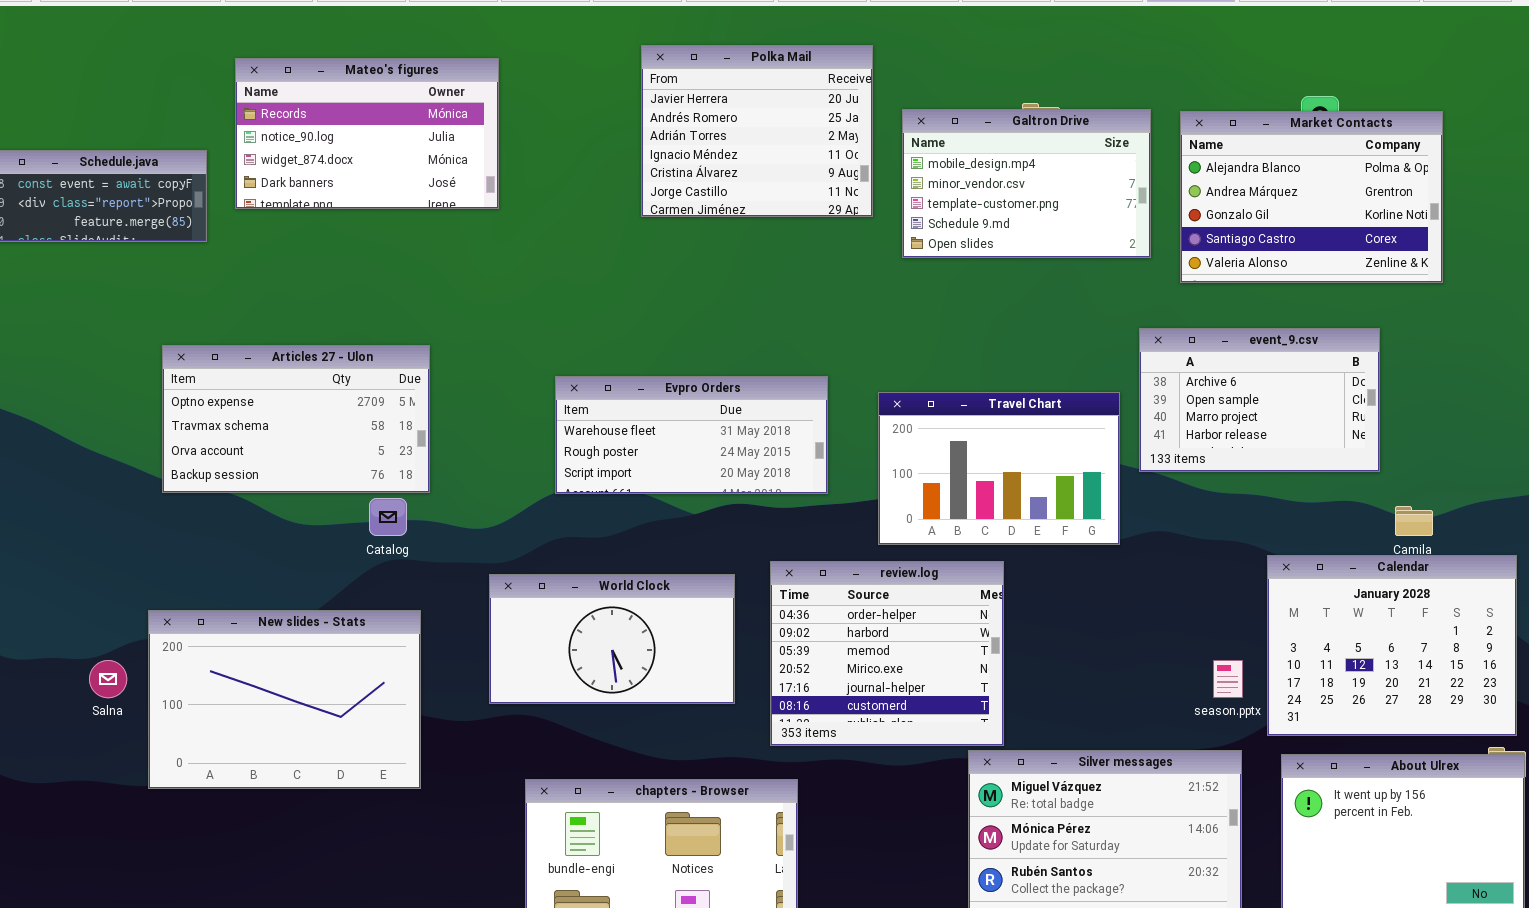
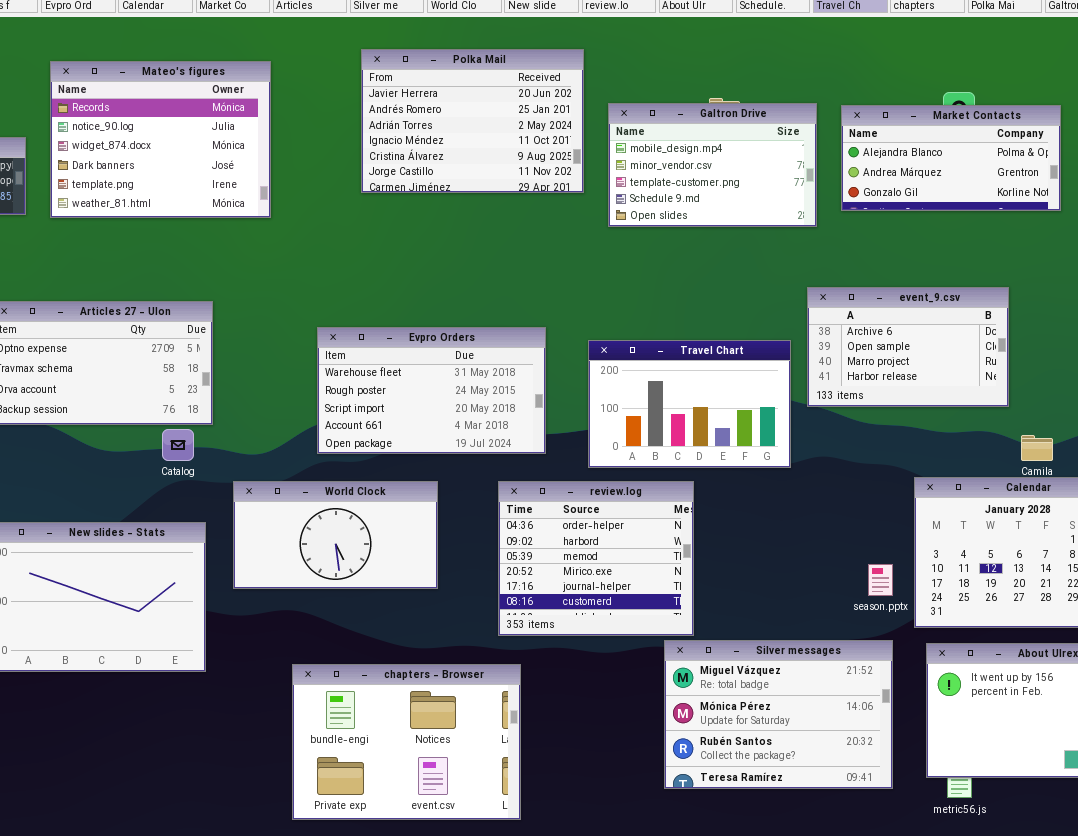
Polka Mail: [641,45,873,217] -> [361,49,584,193], resized
Mateo's figures: [235,58,499,209] -> [50,61,271,218], resized
Market Contacts: [1180,111,1443,283] -> [841,105,1061,211], resized
Evpro Orders: [555,376,828,494] -> [317,327,546,454], resized
World Clock: [489,574,735,704] -> [233,481,438,589], moved

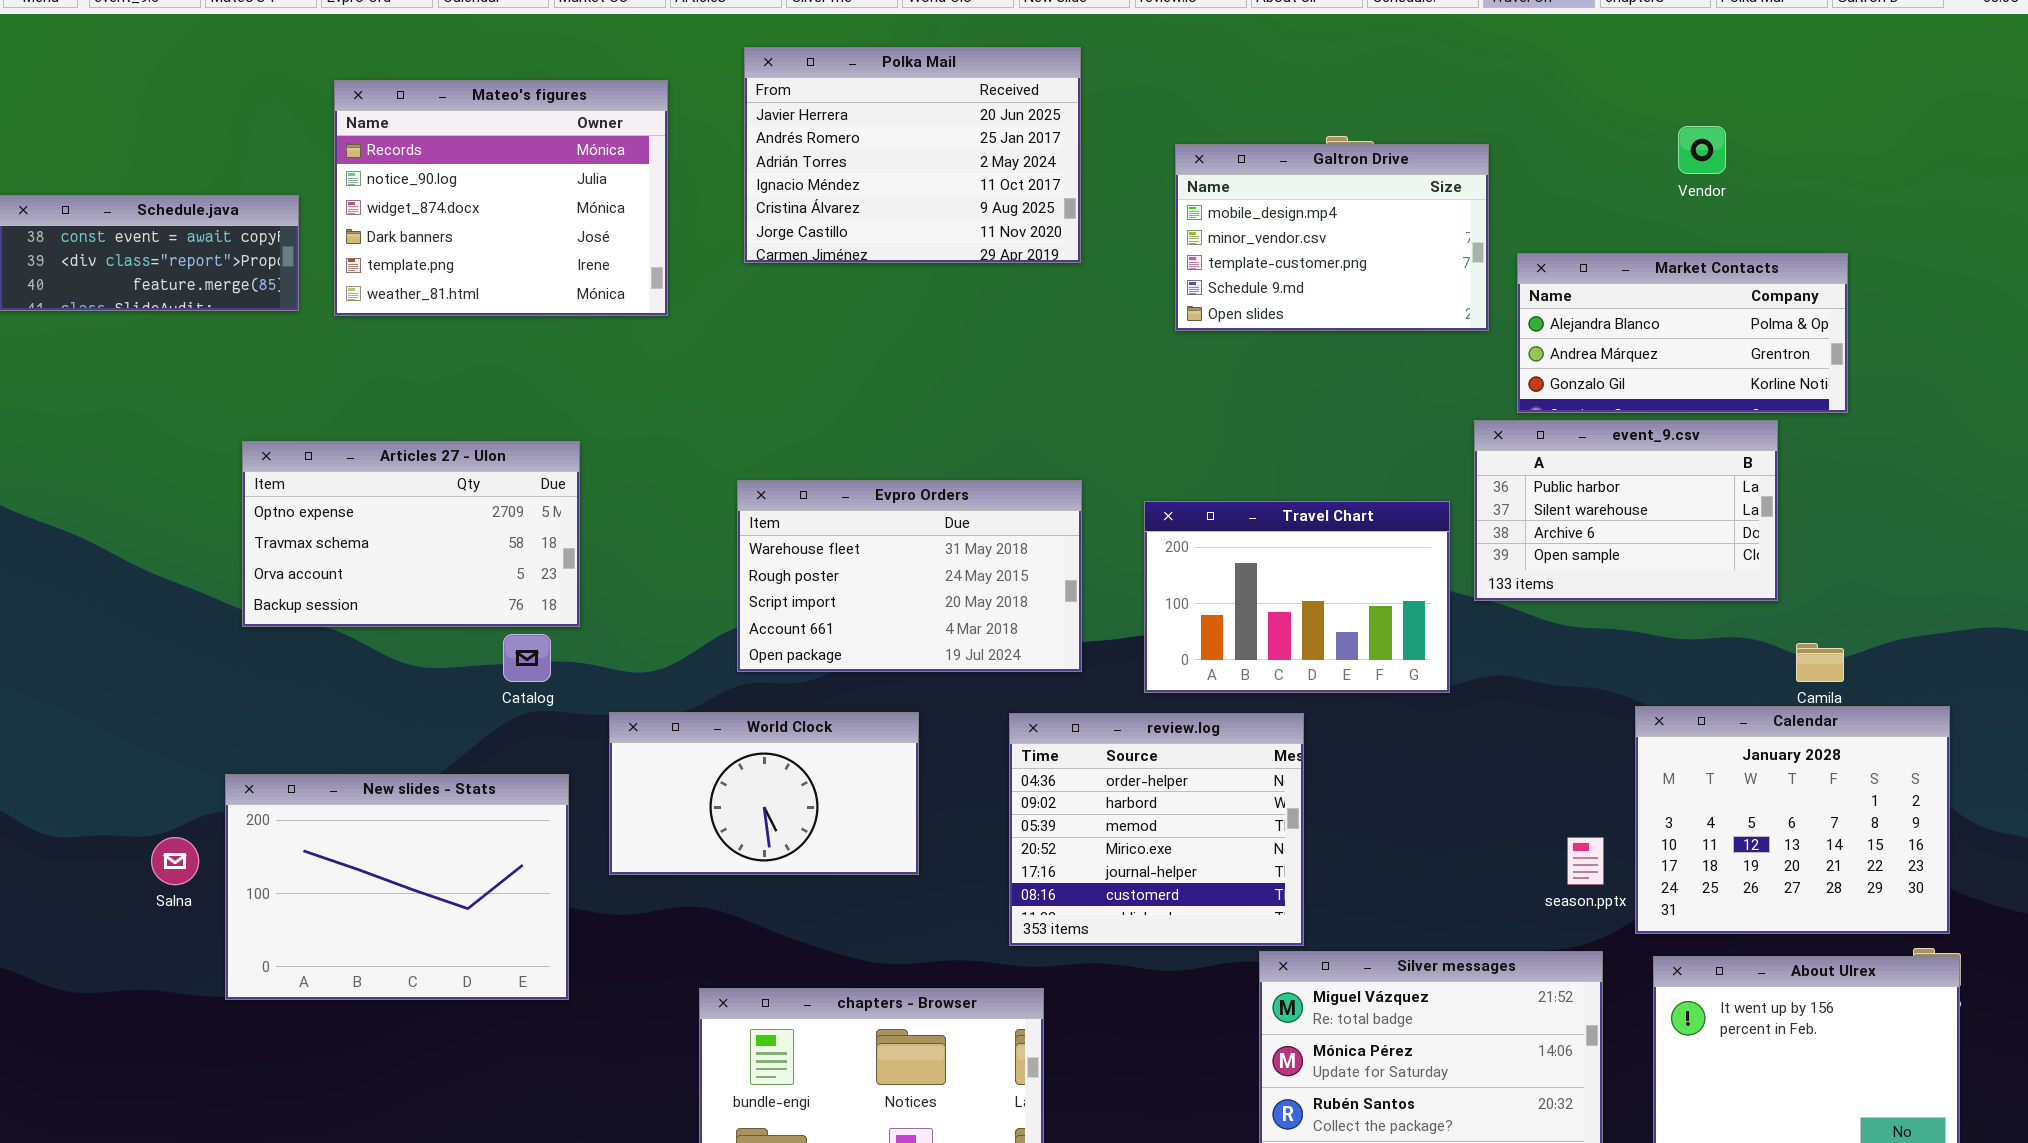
Polka Mail: [361,49,584,193] -> [744,47,1081,263], moved
Market Contacts: [841,105,1061,211] -> [1517,253,1848,413], moved
event_9.csv: [807,287,1009,407] -> [1474,420,1778,601], scrolled up 2 rows

